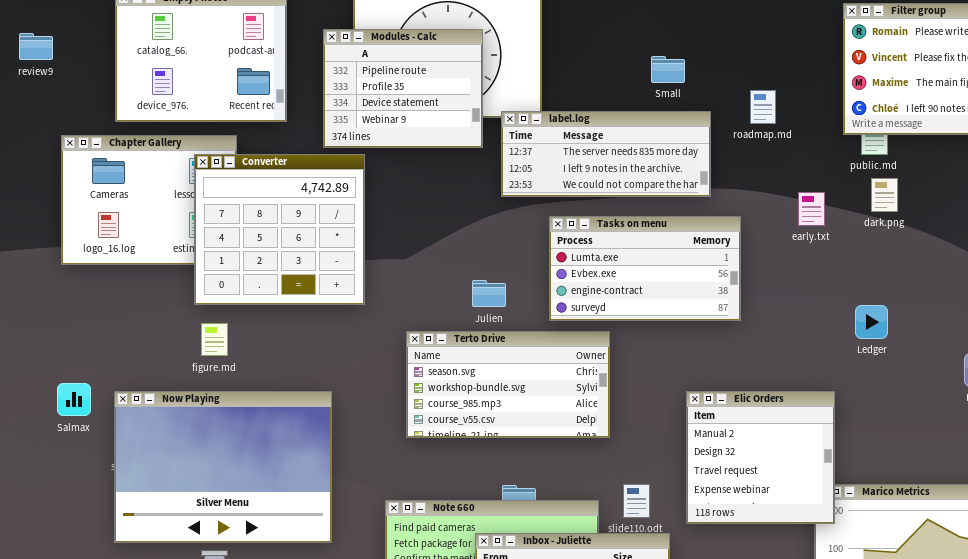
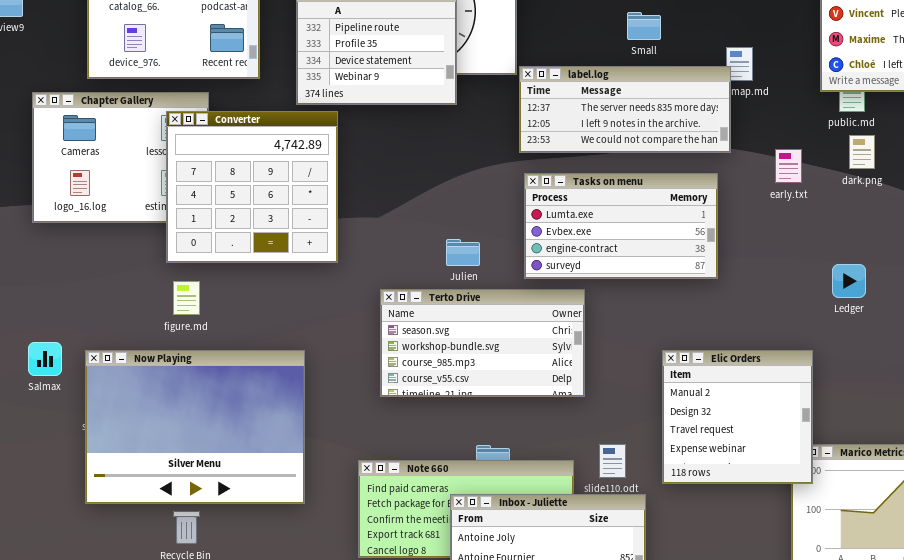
label.log: [501,111,711,197] -> [519,66,731,153], moved

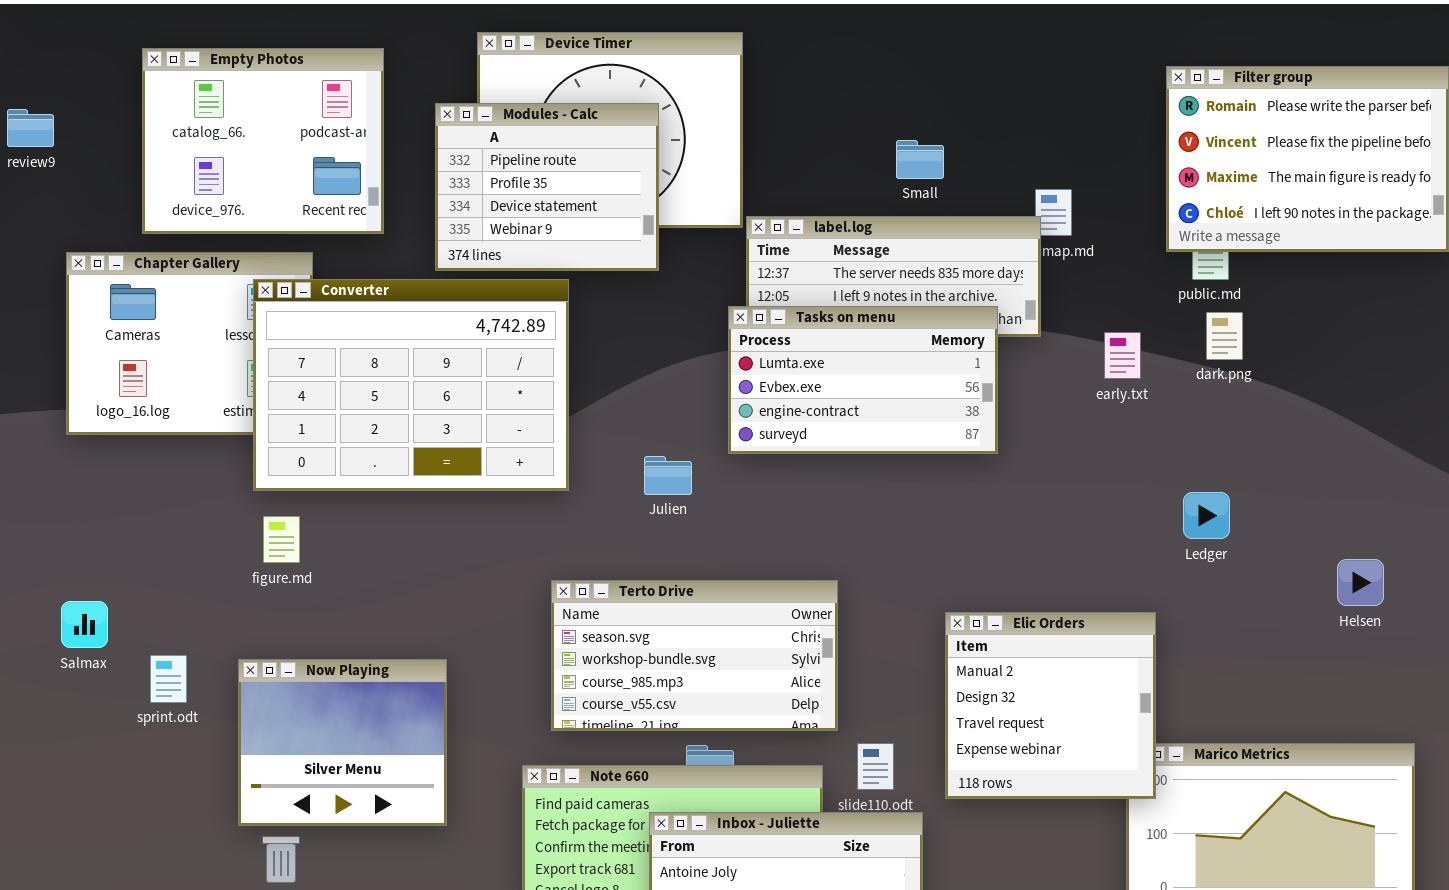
Converter: [166,111,338,263] -> [253,279,569,491], resized
Tasks on menu: [524,173,718,279] -> [728,306,998,454], moved
Terto Drive: [380,289,585,397] -> [551,580,838,731], moved
Now Playing: [85,350,305,504] -> [238,659,447,826], resized

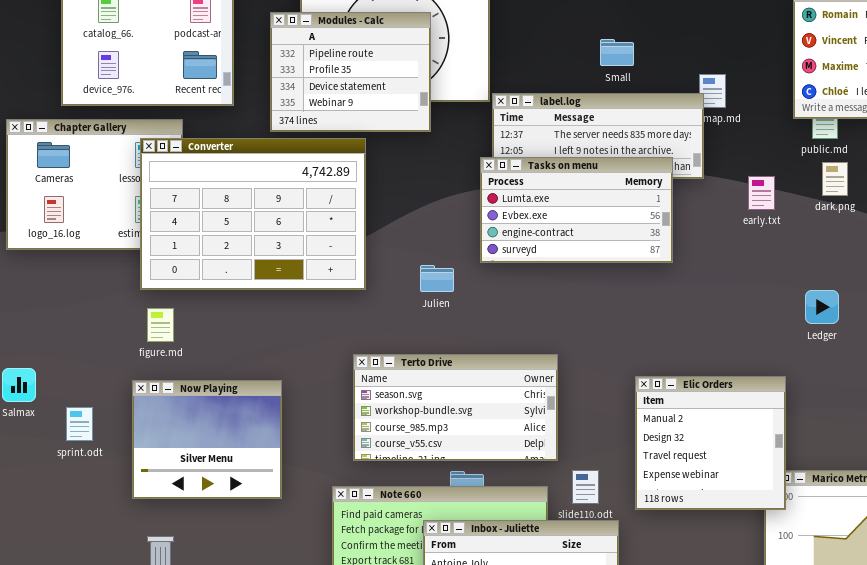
Now Playing: [238,659,447,826] -> [132,380,282,499], moved

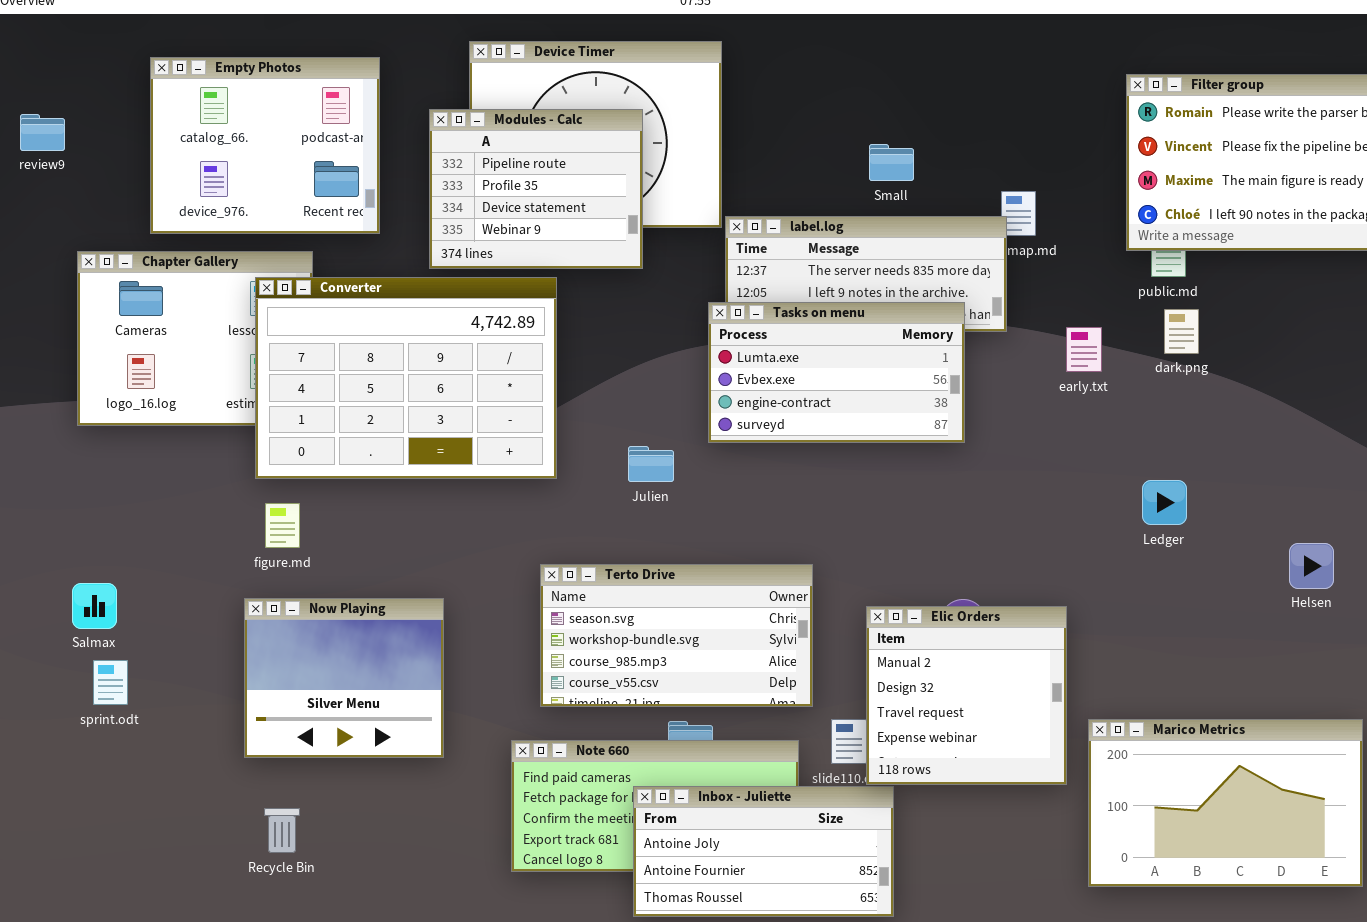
Elic Orders: [635,376,786,510] -> [866,606,1067,785], moved
sprint.odt: [66,407,93,441] -> [93,660,128,705], moved

